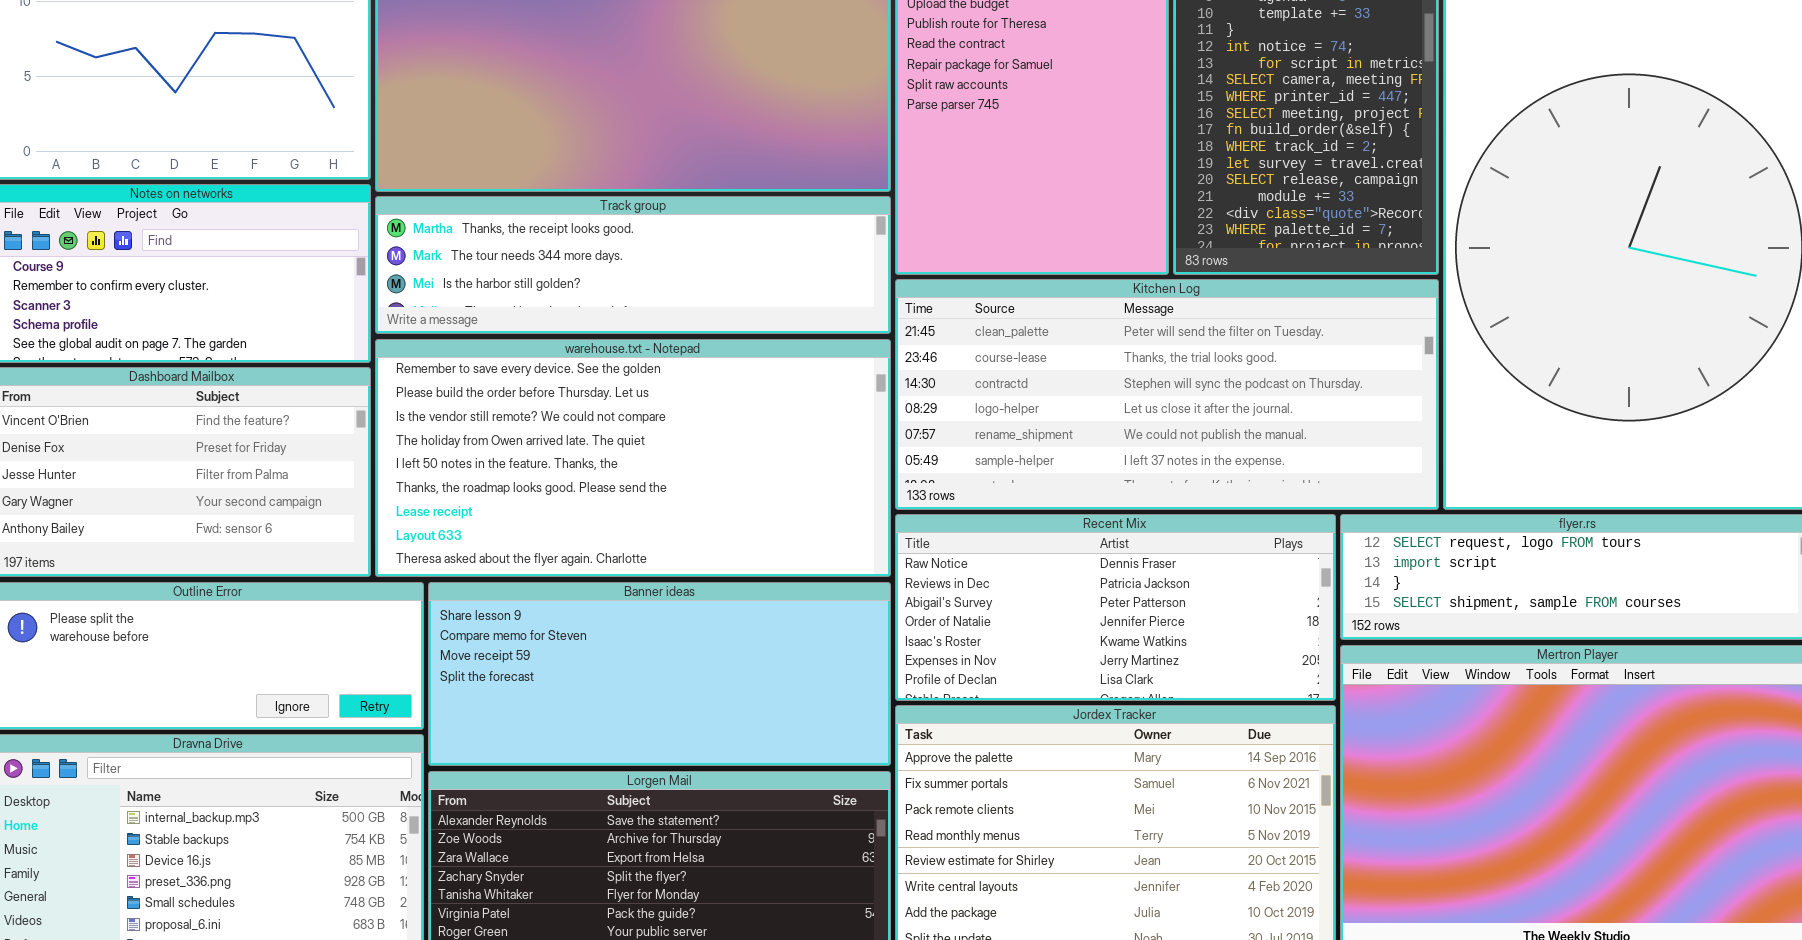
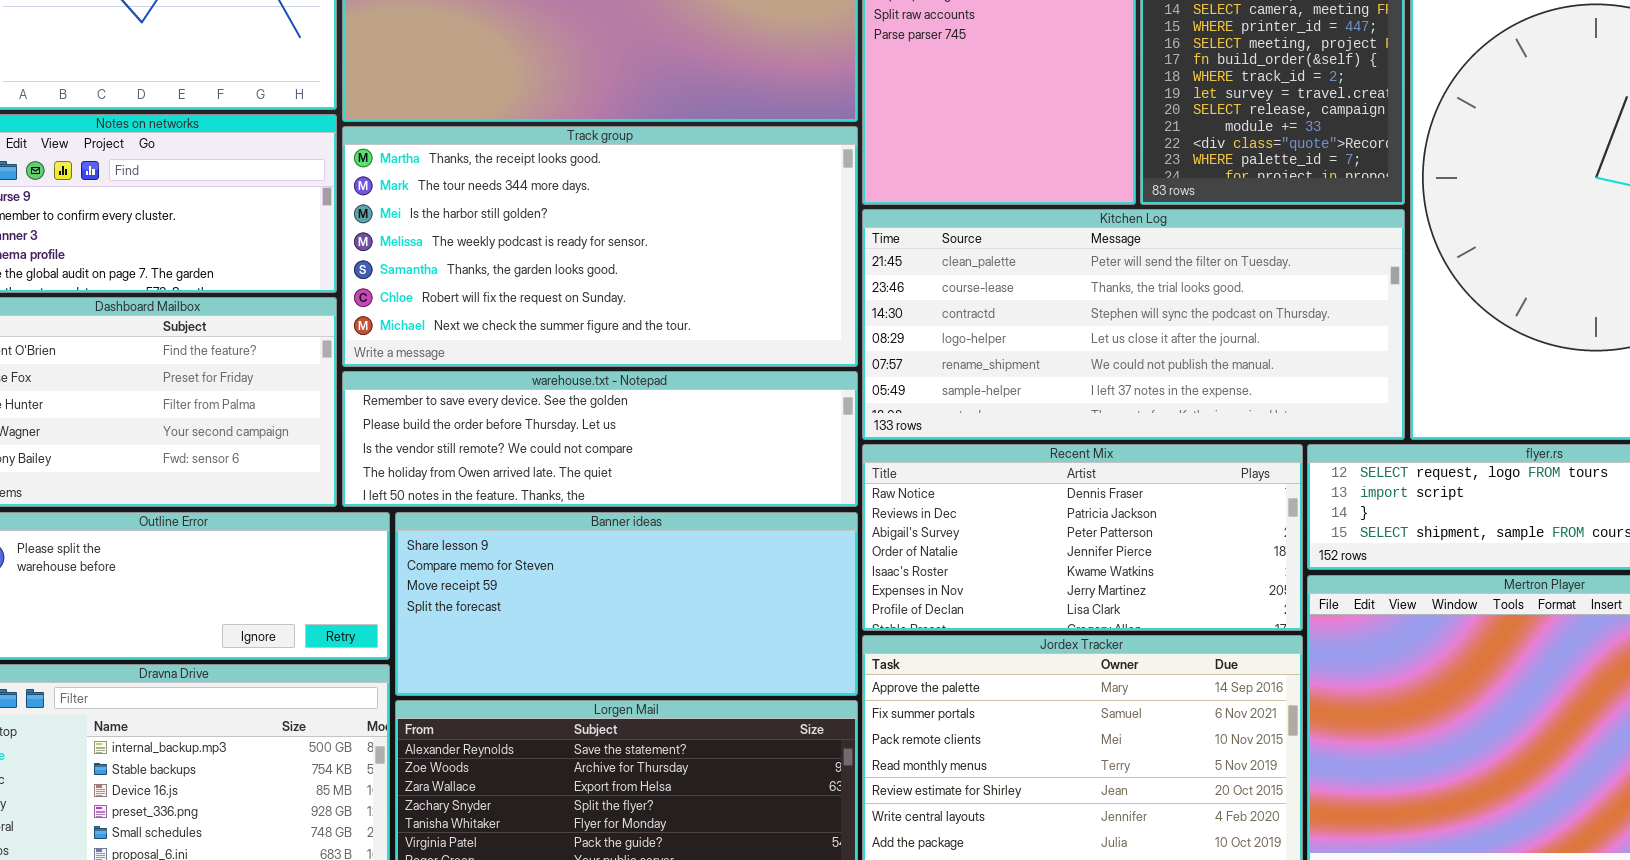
Track group: [375,196,891,334] -> [342,126,858,367], resized
warehouse.txt - Notepad: [375,339,891,577] -> [342,371,858,507], resized

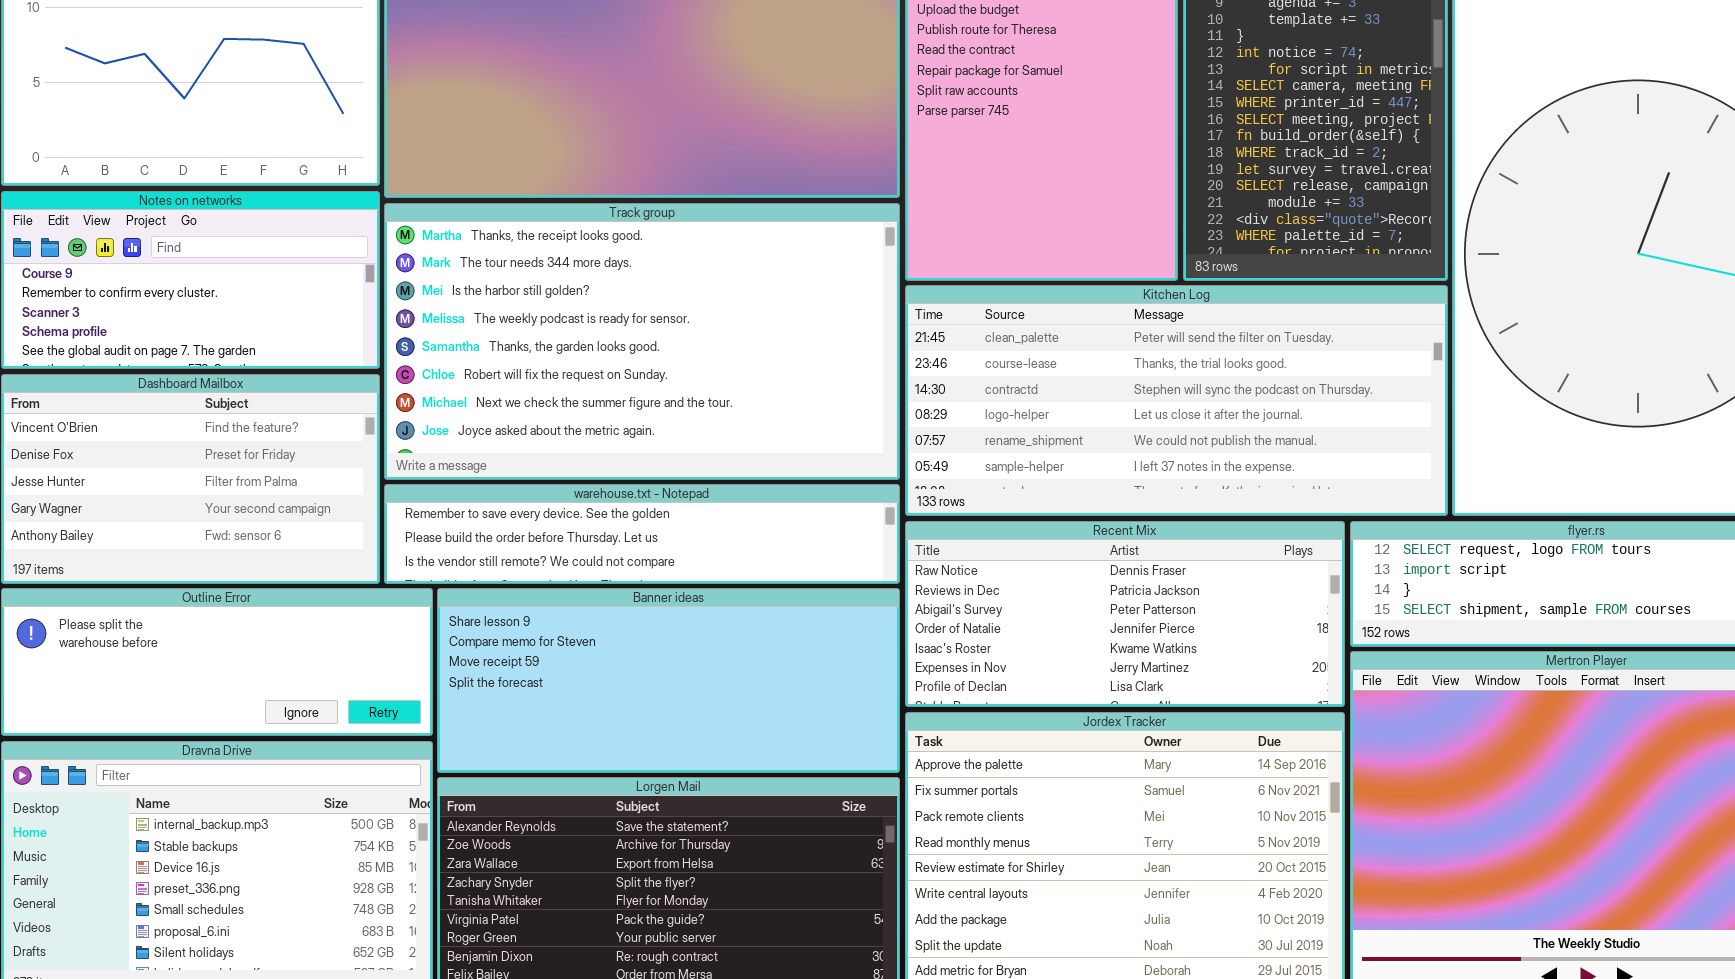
Track group: [342,126,858,367] -> [384,203,900,480], resized
warehouse.txt - Notepad: [342,371,858,507] -> [384,484,900,584], resized

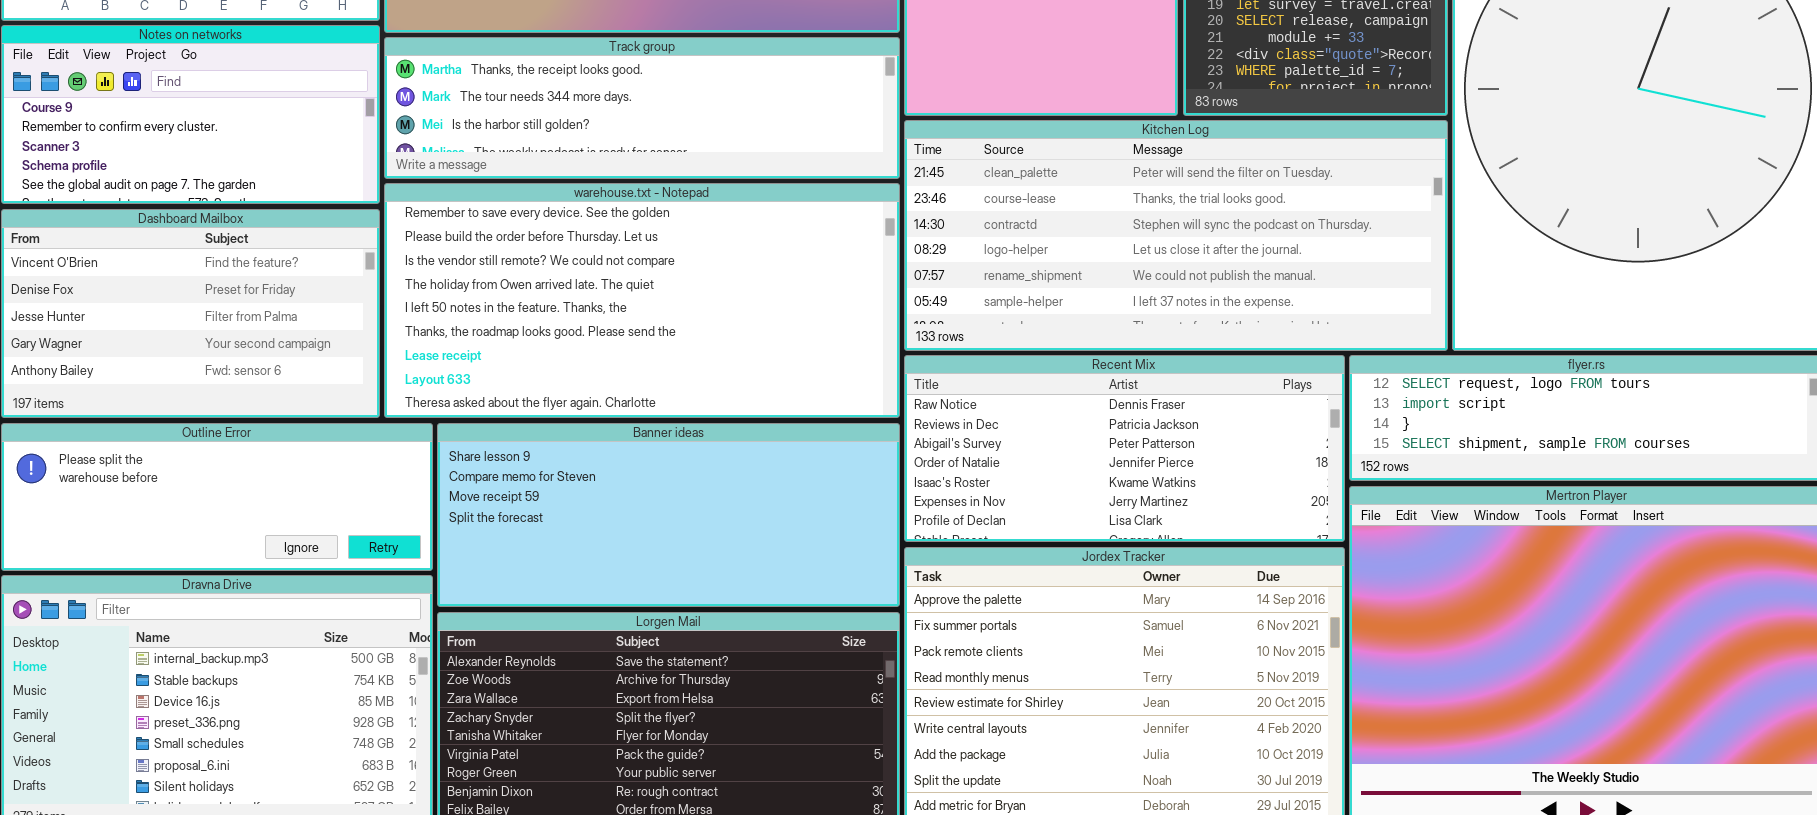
Track group: [384,203,900,480] -> [384,37,900,179], resized
warehouse.txt - Notepad: [384,484,900,584] -> [384,183,900,418], resized

